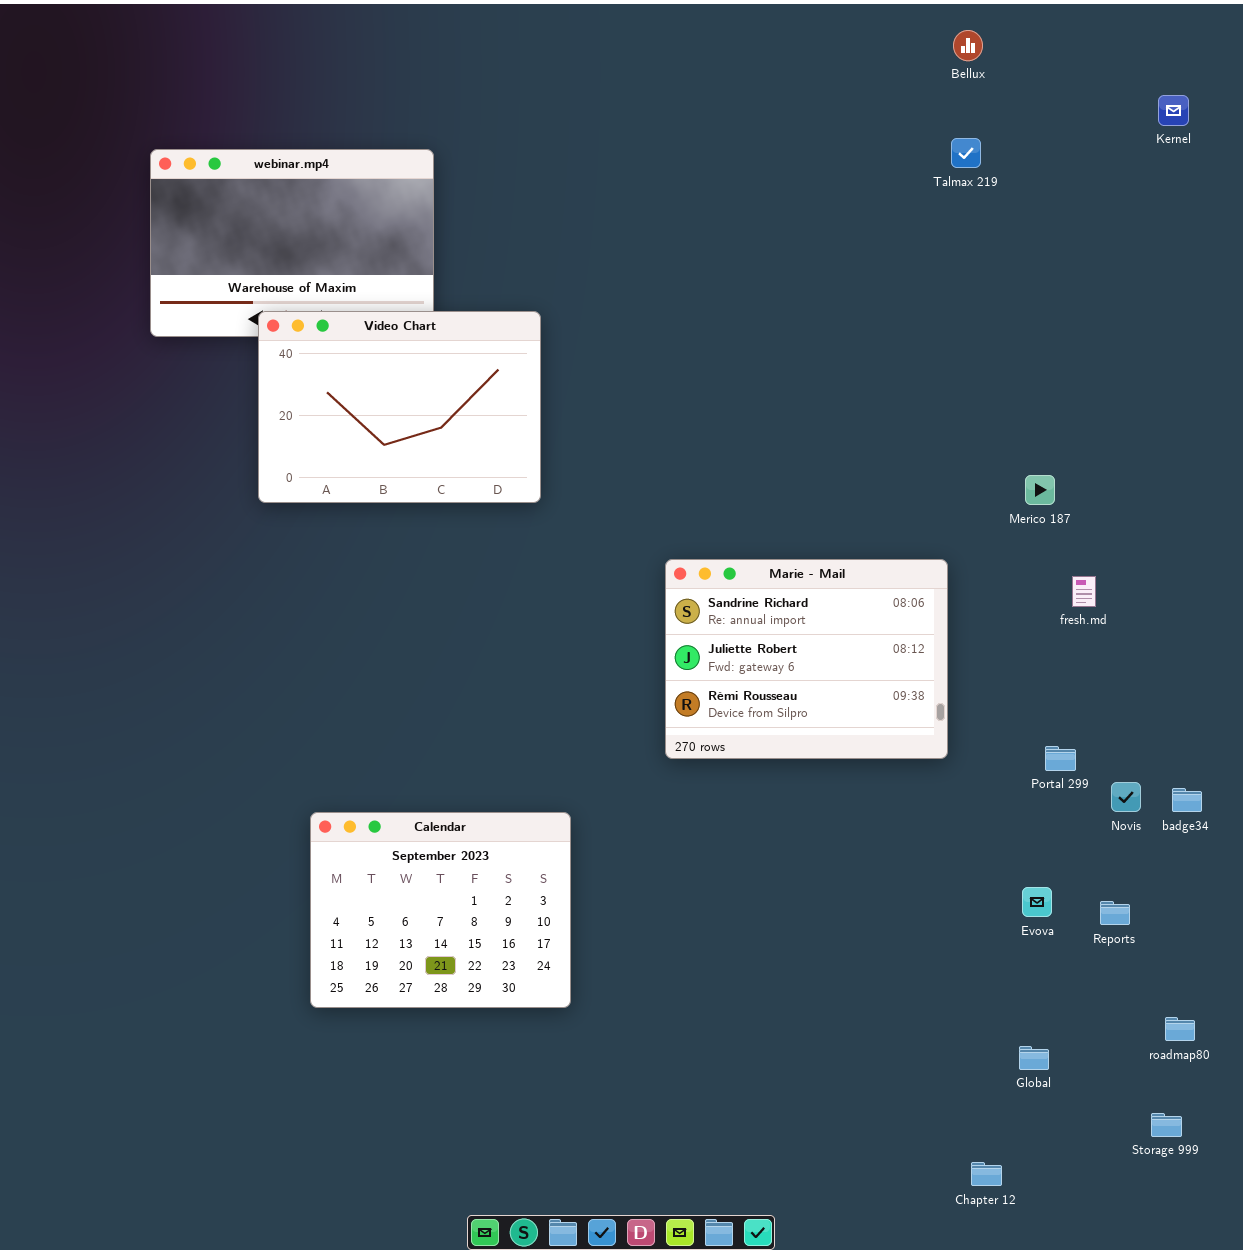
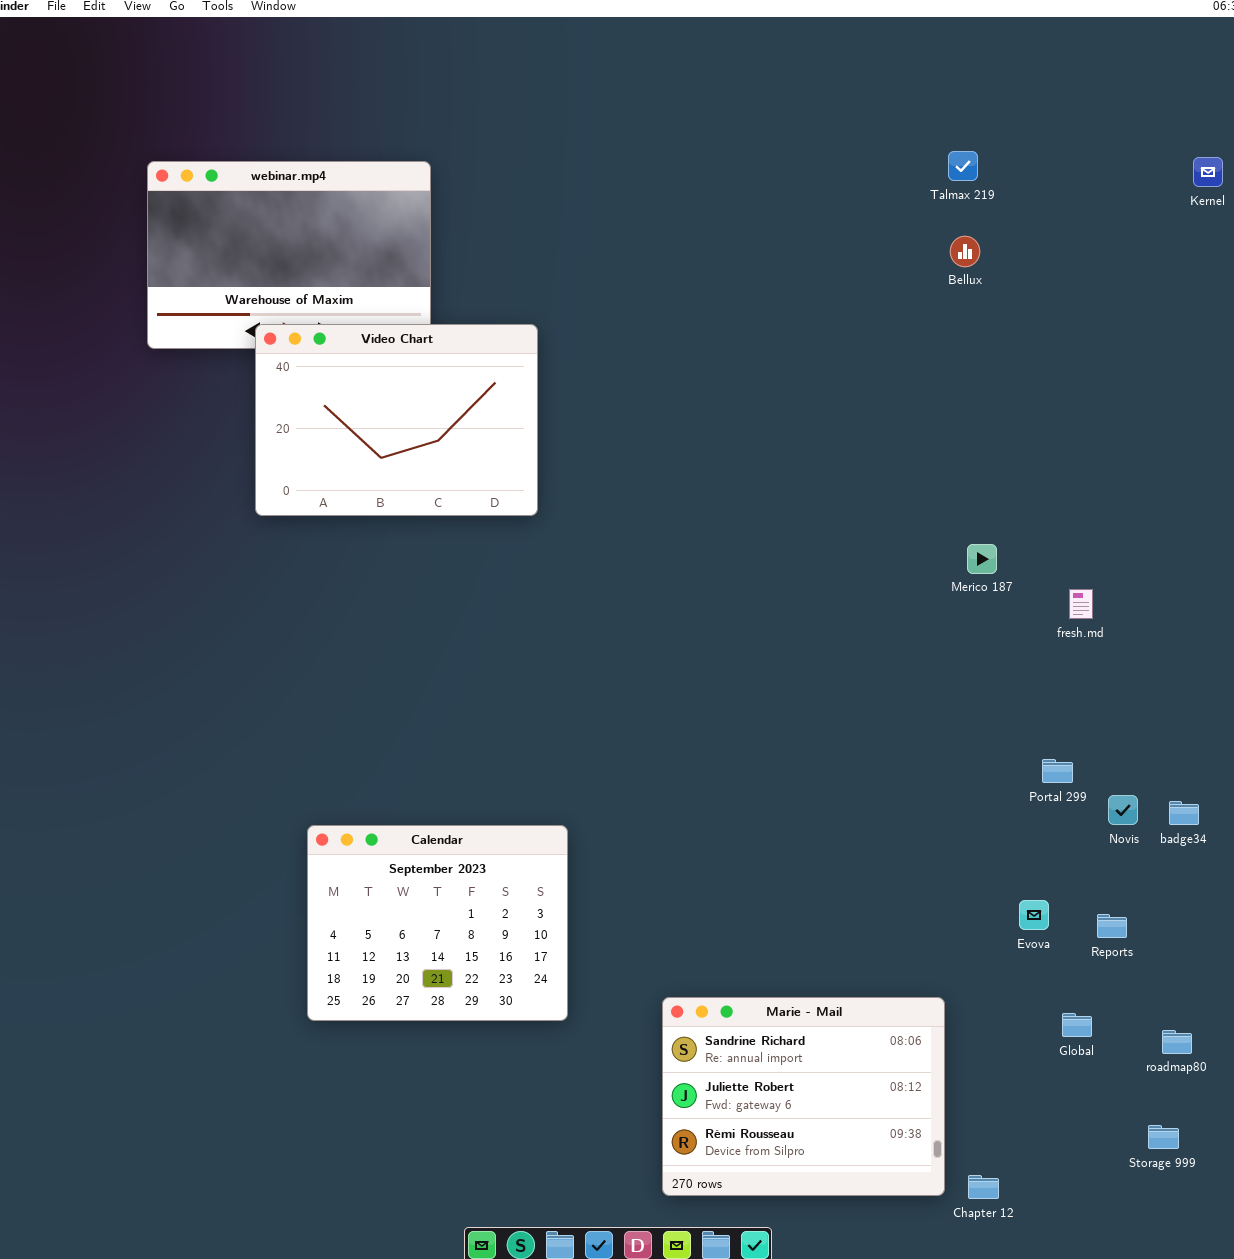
Bellux: [953,30,983,61] -> [950,236,980,267], moved
Kernel: [1158,95,1189,126] -> [1193,157,1223,187], moved
Merico 187: [1025,475,1055,505] -> [967,544,997,574], moved
Marie - Mail: [665,559,948,759] -> [662,997,945,1196], moved
Global: [1019,1046,1049,1070] -> [1062,1013,1092,1037], moved

